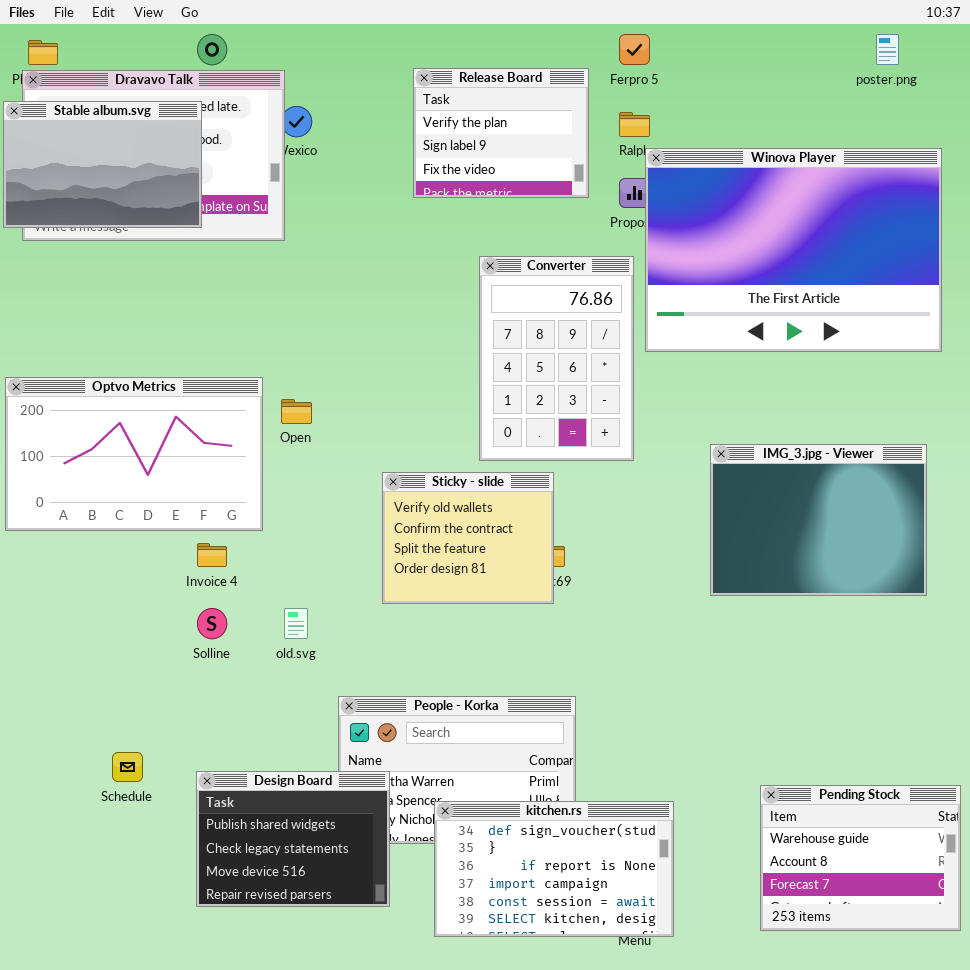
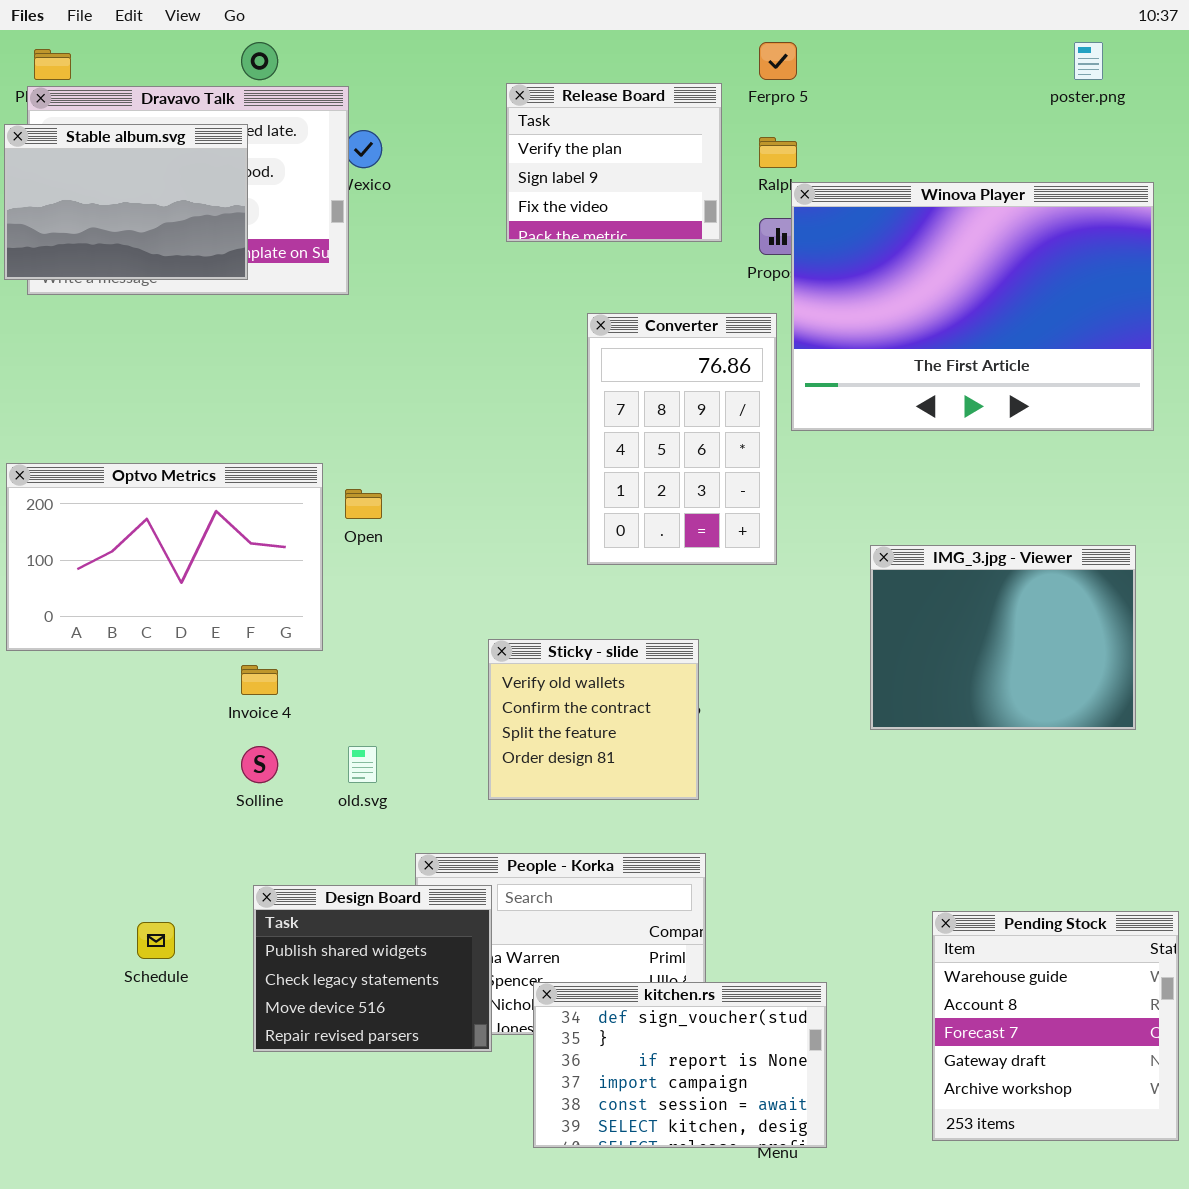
Sticky - slide: [382,472,554,604] -> [488,639,699,800], moved
Design Board: [196,771,390,907] -> [253,885,492,1052], moved
Pending Stock: [760,785,961,931] -> [932,911,1179,1141], resized

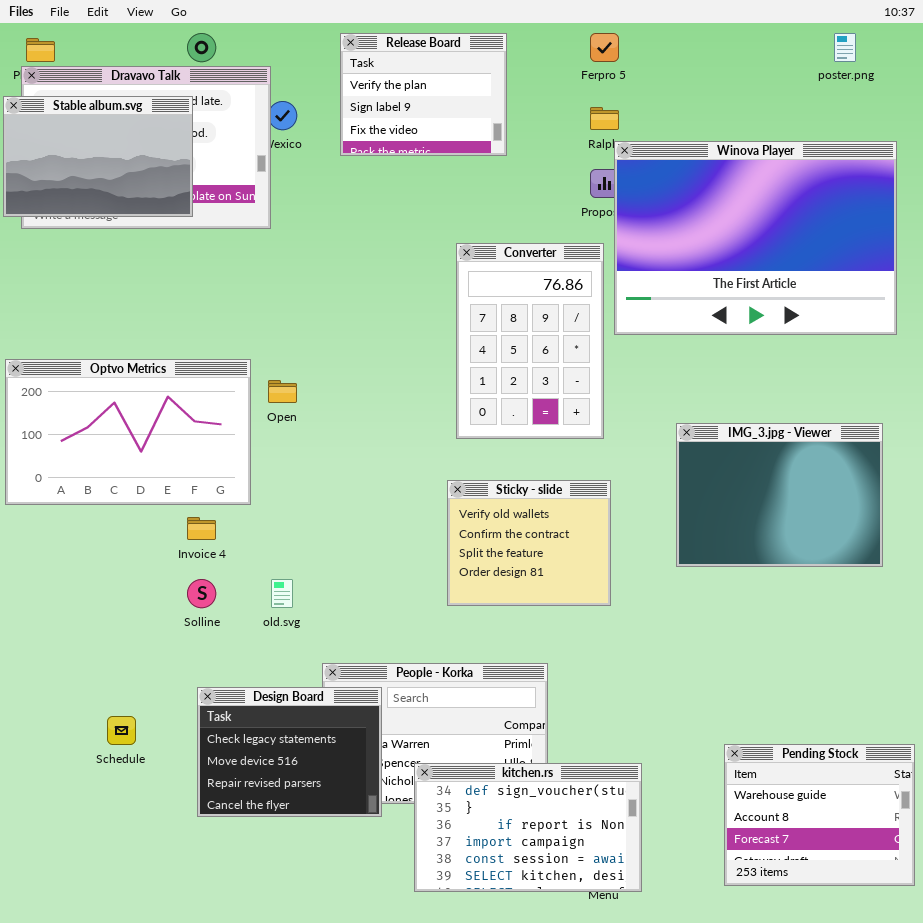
Release Board: [506,83,722,242] -> [340,33,507,156], moved
Sticky - slide: [488,639,699,800] -> [447,480,611,606], moved
Design Board: [253,885,492,1052] -> [197,687,382,817], scrolled down 1 row
Pending Stock: [932,911,1179,1141] -> [724,744,915,886], resized

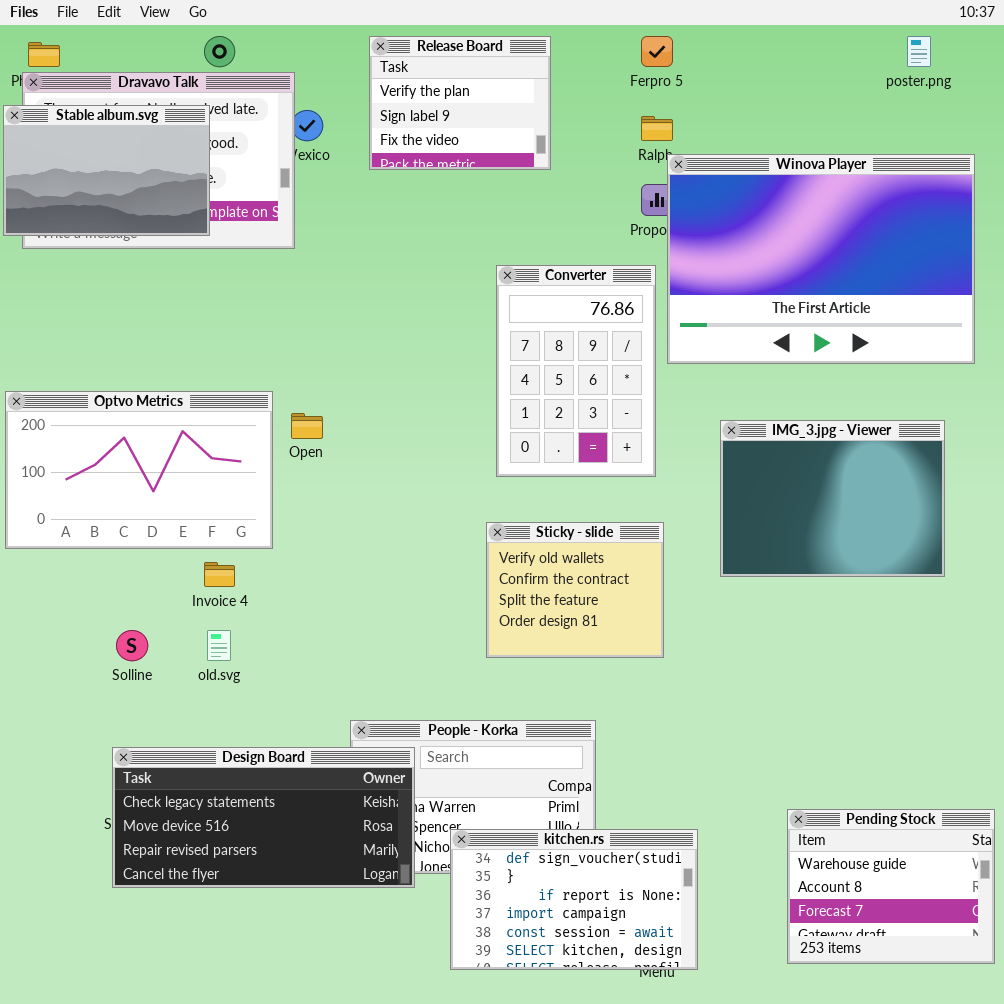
IMG_3.jpg - Viewer: [676,423,883,567] -> [720,420,945,577], moved
Solline: [187,579,216,608] -> [116,630,148,661], moved
old.svg: [271,579,293,608] -> [207,630,231,661], moved
Design Board: [197,687,382,817] -> [112,747,415,888], resized

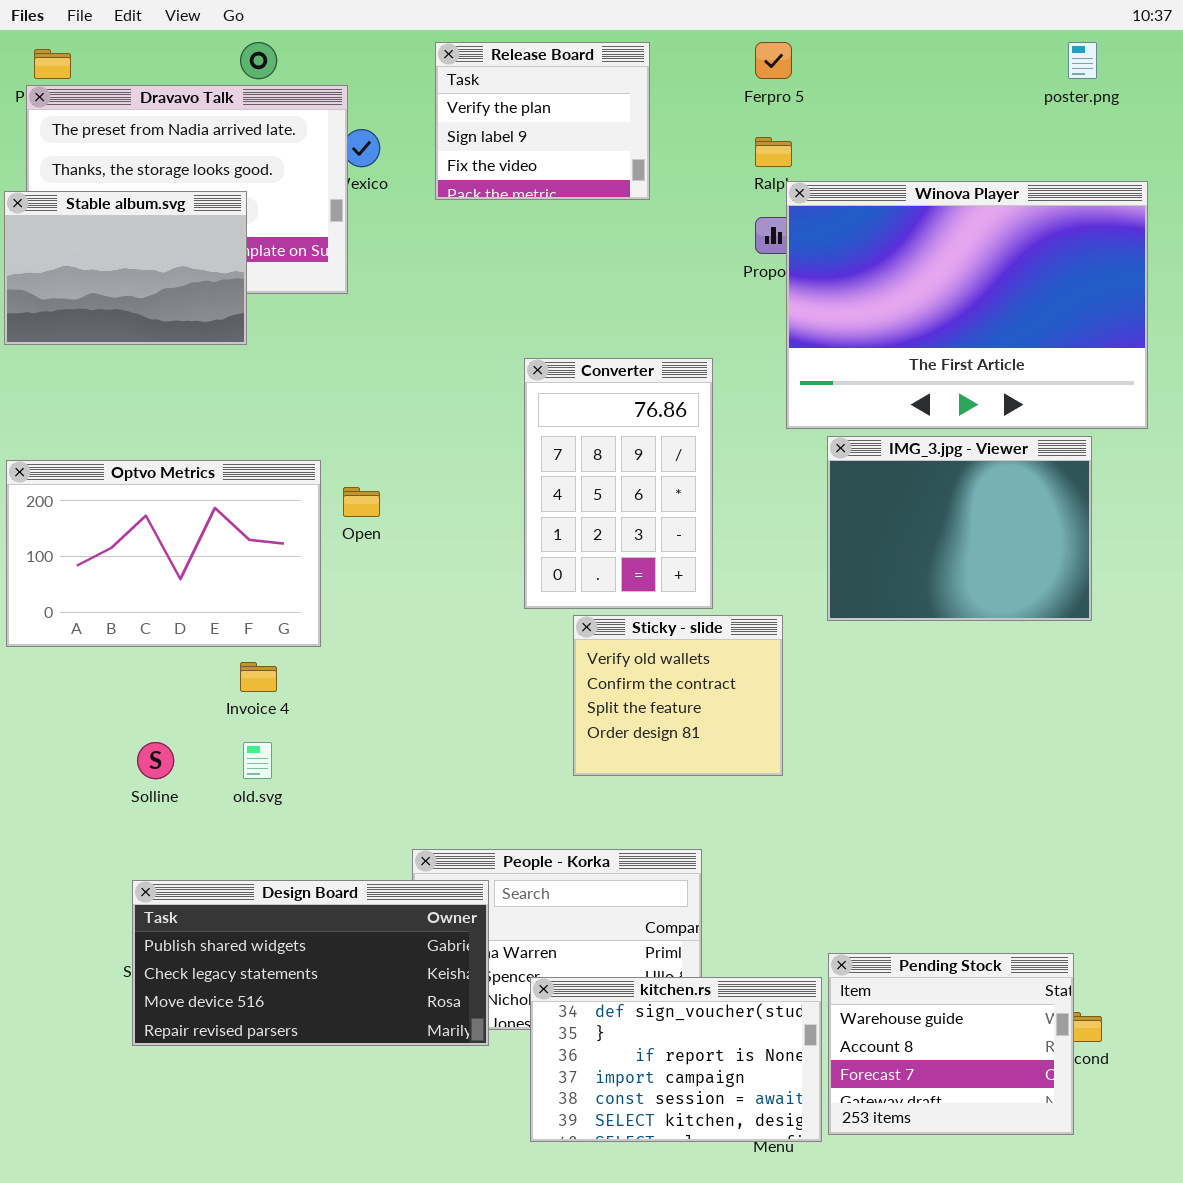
Stable album.svg: [3,105,210,236] -> [4,191,247,345], moved
Converter: [496,265,656,477] -> [524,358,713,609], moved
IMG_3.jpg - Viewer: [720,420,945,577] -> [827,436,1092,621], moved
Design Board: [112,747,415,888] -> [132,880,489,1046], scrolled up 1 row
Pending Stock: [787,809,995,964] -> [828,953,1074,1135], moved

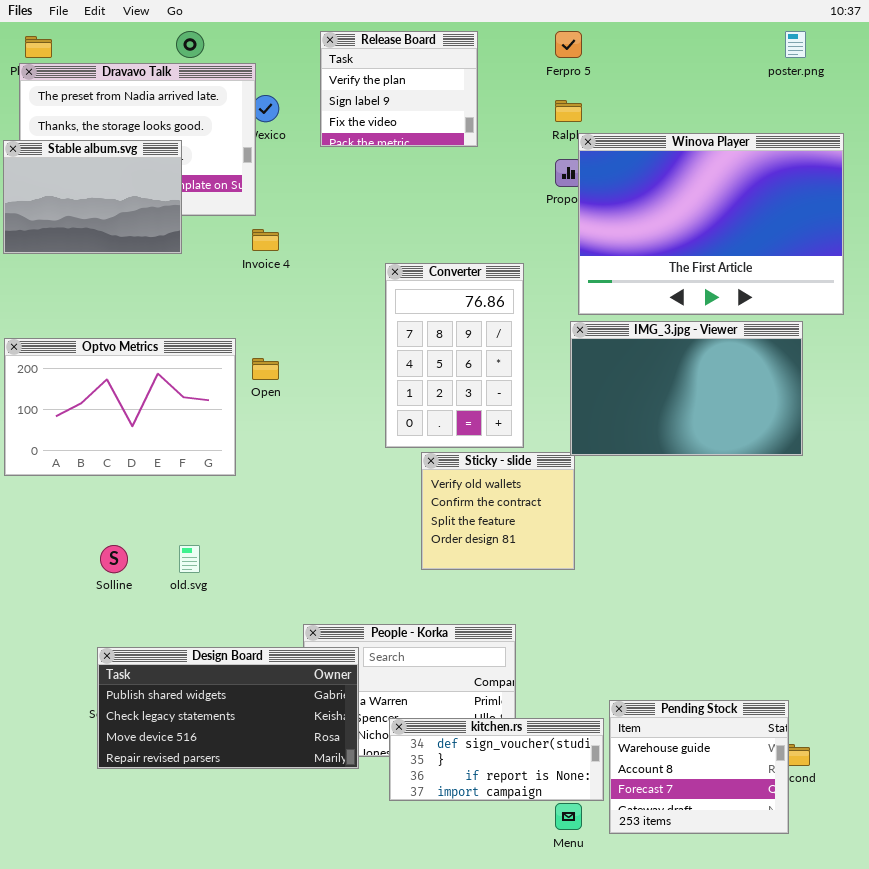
IMG_3.jpg - Viewer: [827,436,1092,621] -> [570,321,803,456], resized
Invoice 4: [240,662,277,692] -> [252,229,279,251], moved
kitchen.rs: [530,977,822,1142] -> [389,718,604,801], resized

